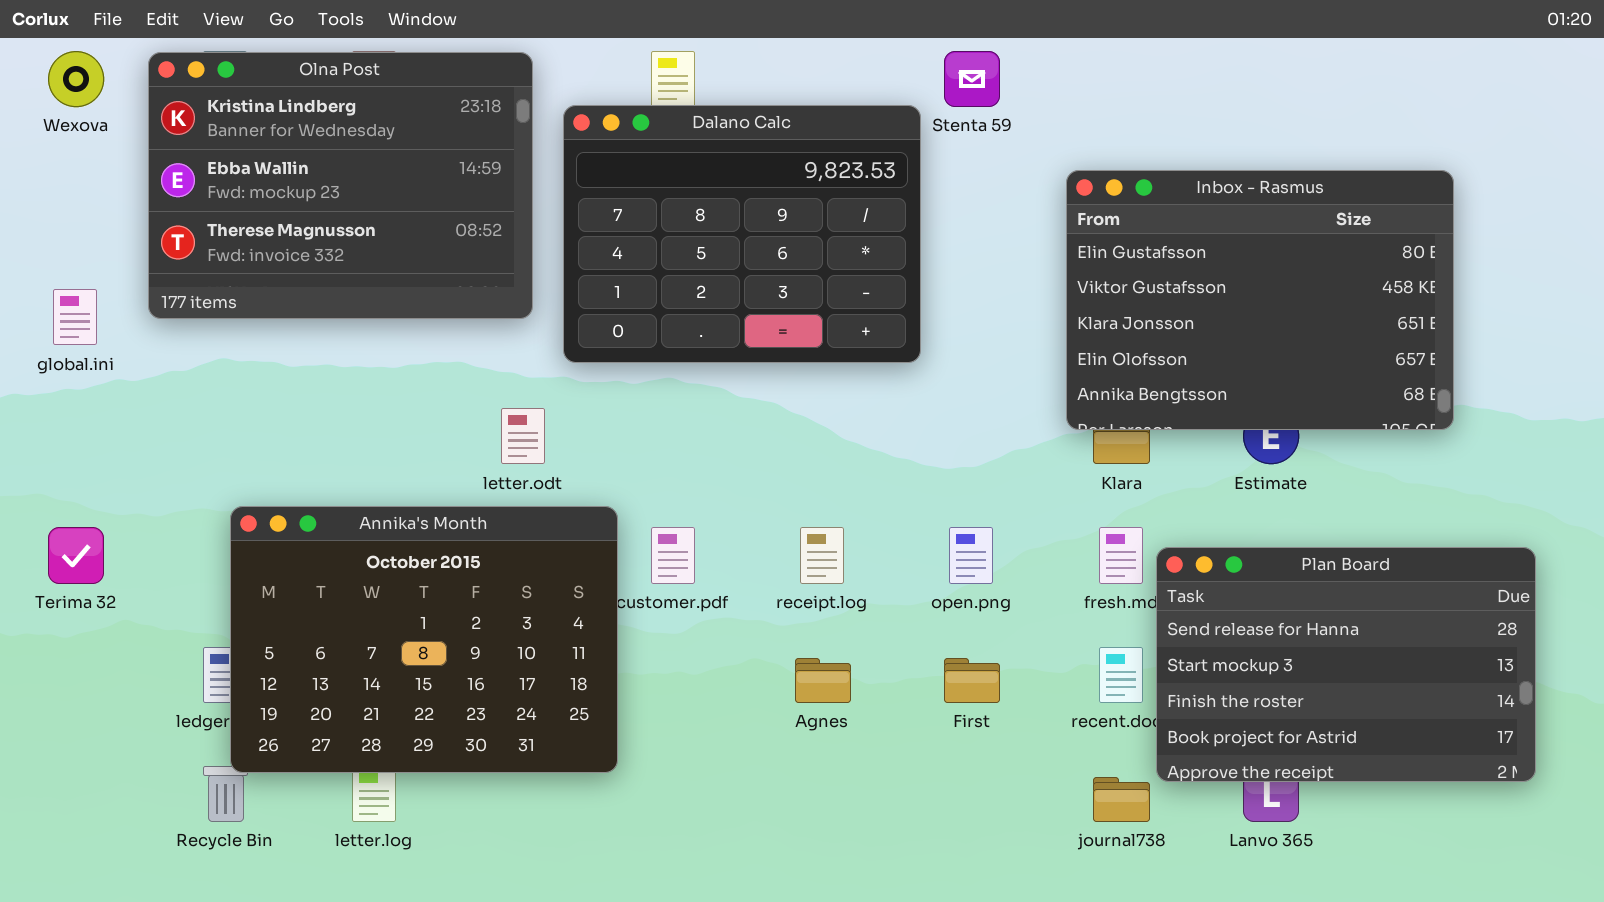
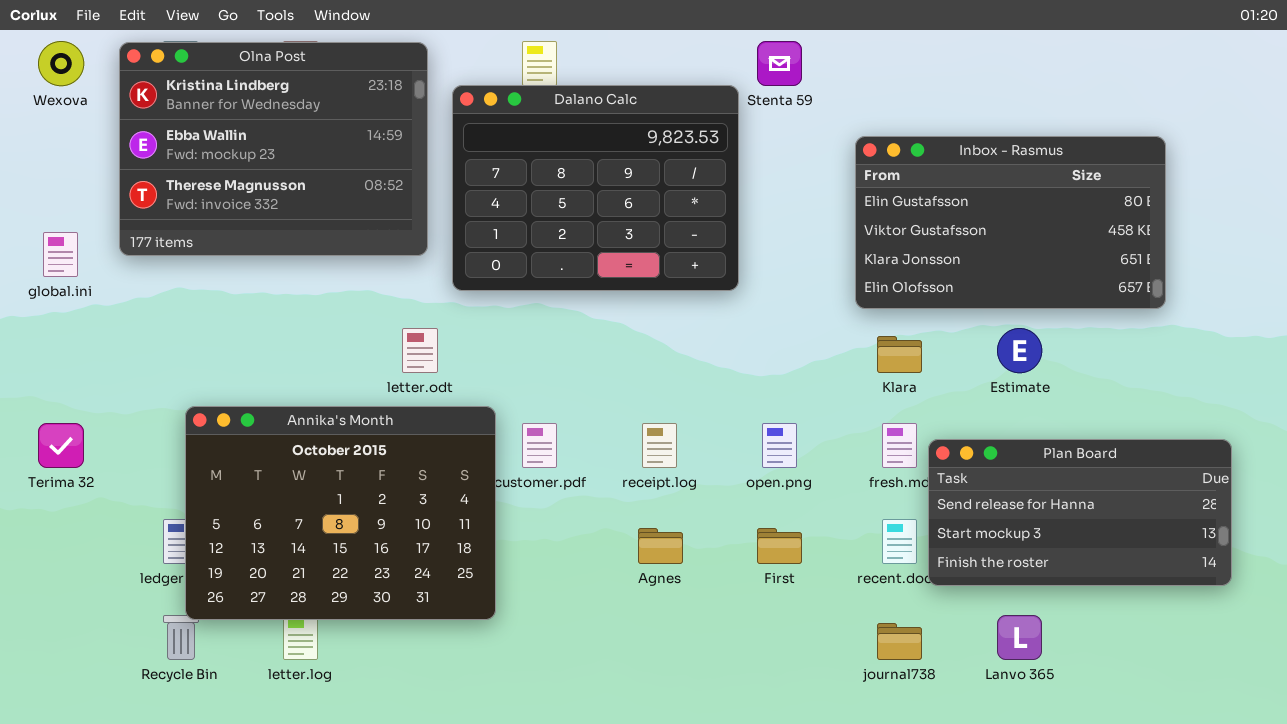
Inbox - Rasmus: [1066,170,1454,430] -> [855,136,1166,309], resized
Plan Board: [1156,547,1536,782] -> [928,439,1232,586], resized

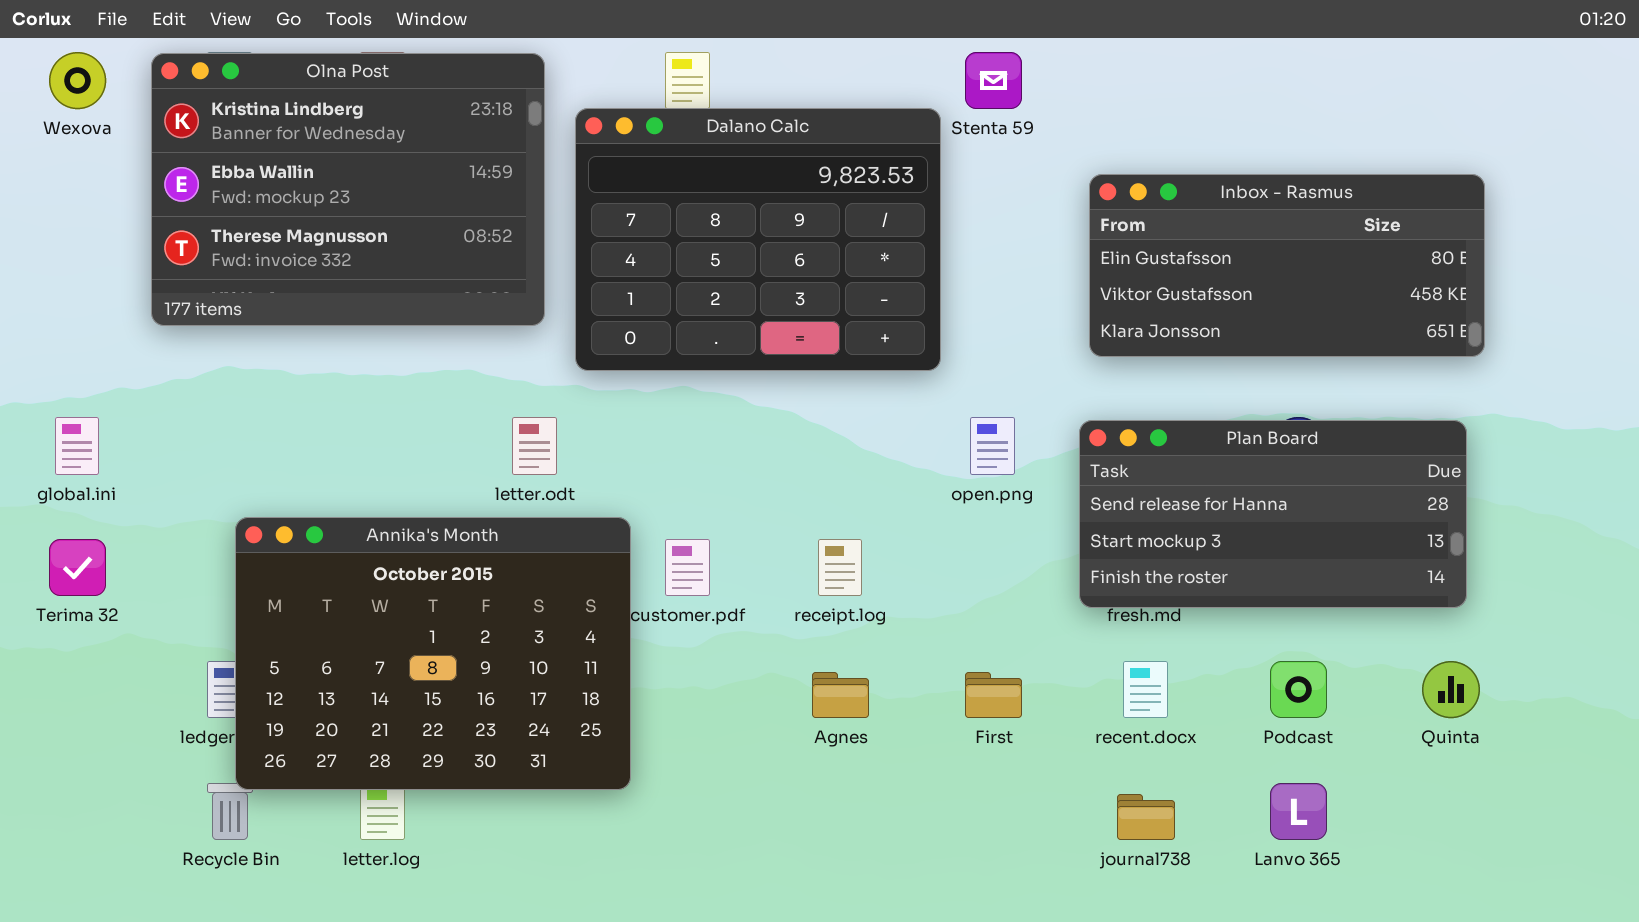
Inbox - Rasmus: [855,136,1166,309] -> [1089,174,1485,357], resized
global.ini: [43,232,78,277] -> [55,417,99,475], moved
open.png: [762,423,797,468] -> [970,417,1015,475], moved
Plan Board: [928,439,1232,586] -> [1079,420,1467,608], moved

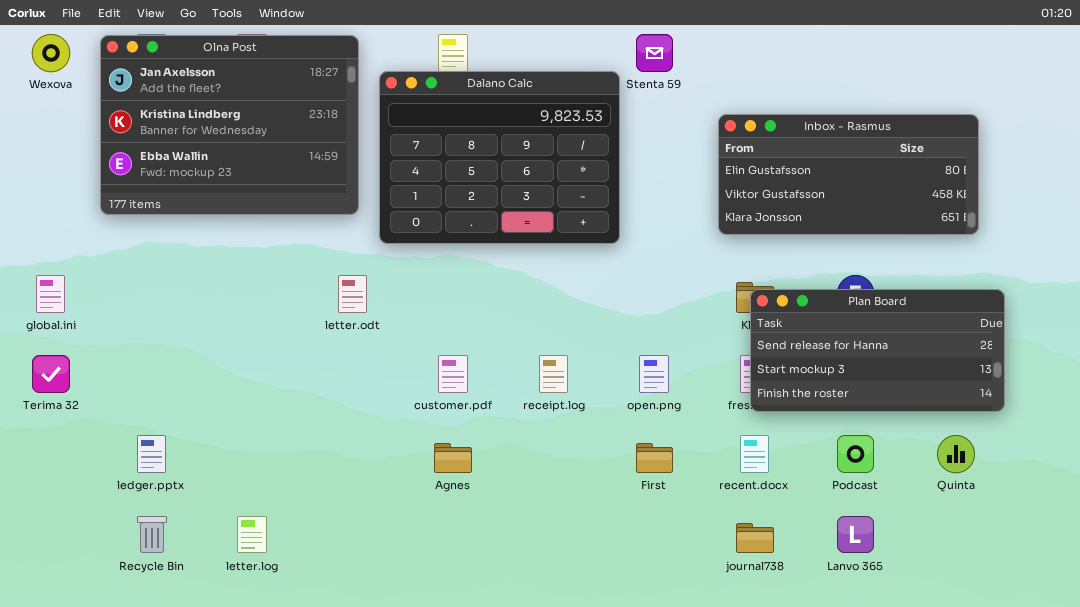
Olna Post: [151,53,545,326] -> [100,35,359,215], scrolled up 1 row
open.png: [970,417,1015,475] -> [639,355,669,393], moved
Plan Board: [1079,420,1467,608] -> [750,289,1005,412], moved
Annika's Month: [235,517,631,790] -> none, closed
Agnes: [812,672,869,718] -> [434,443,472,473], moved

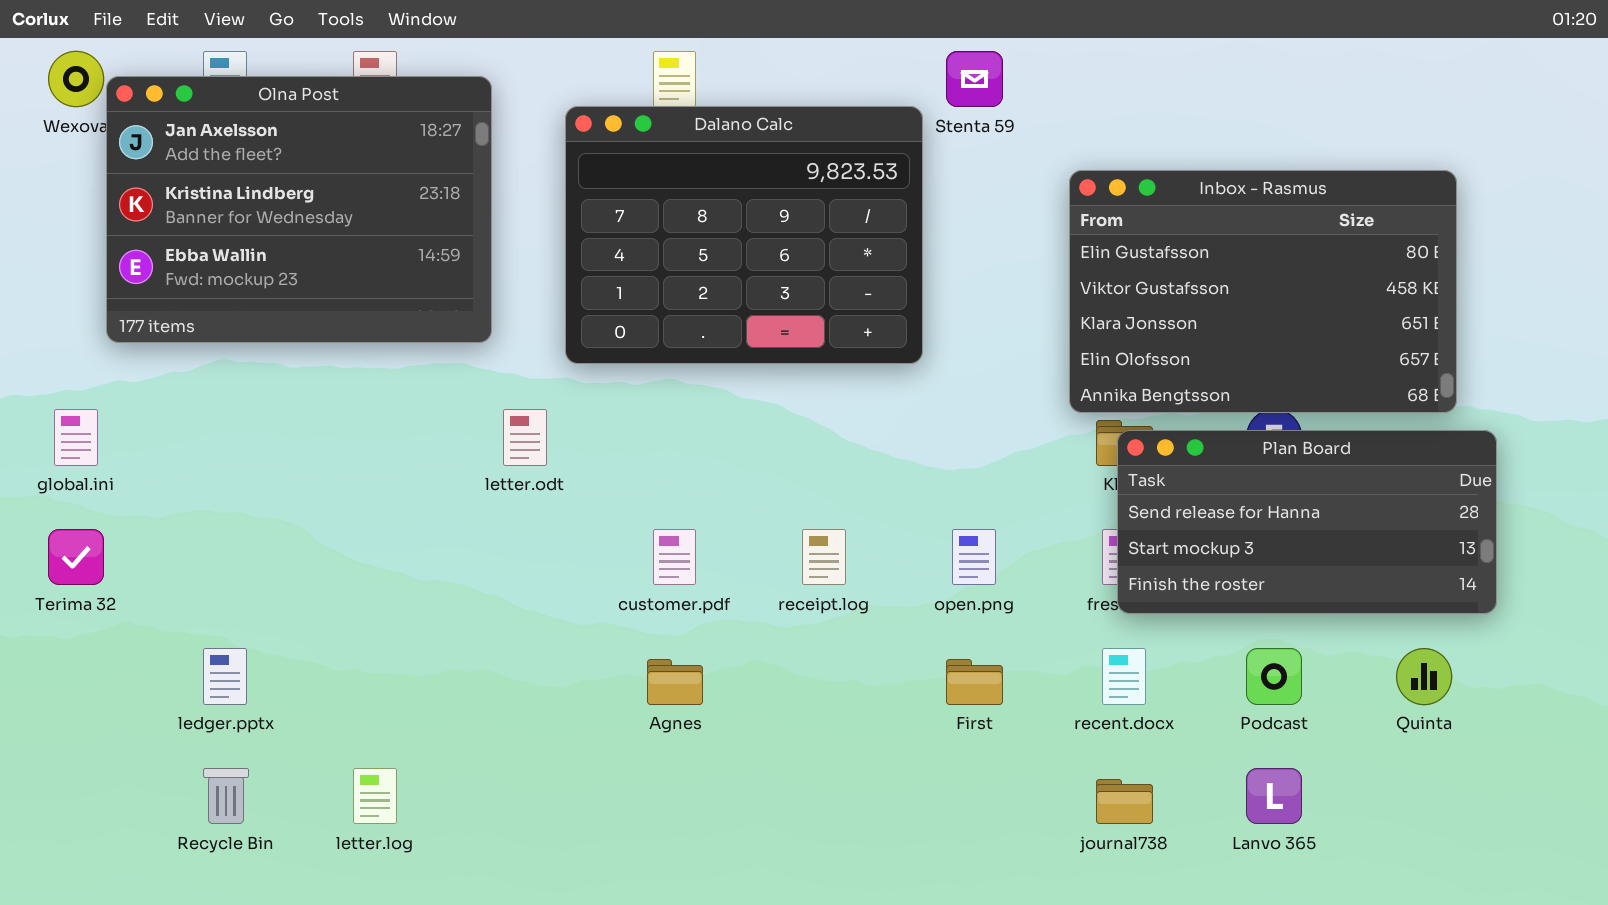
Olna Post: [100,35,359,215] -> [106,76,492,343], moved
Inbox - Rasmus: [718,114,979,235] -> [1069,170,1457,413], resized

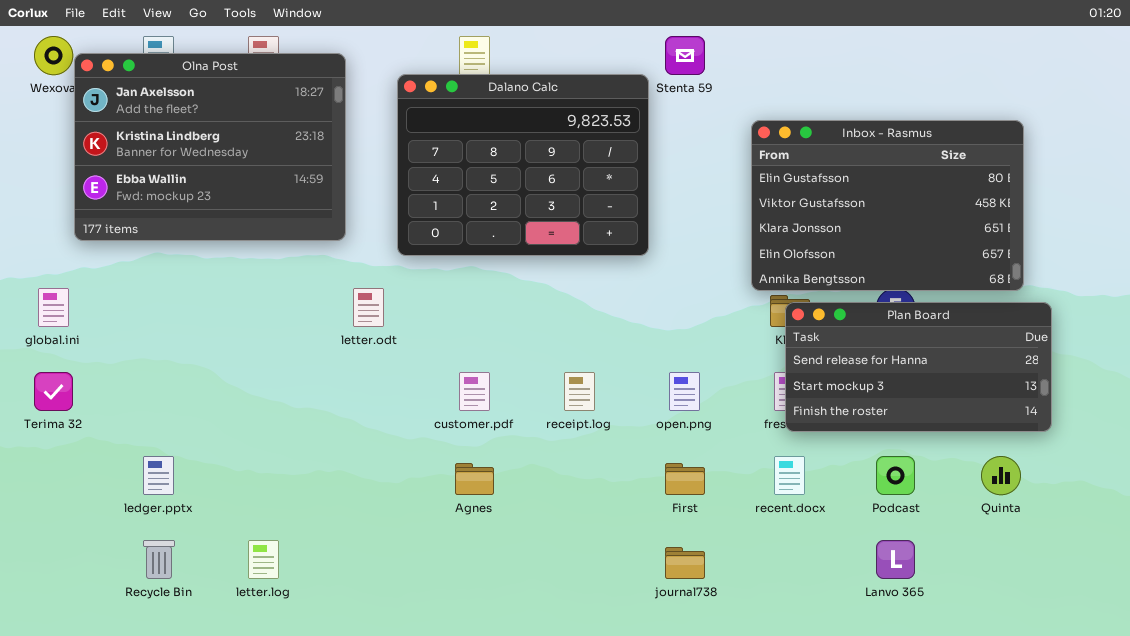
journal738: [1096,779,1153,824] -> [665,547,705,579], moved

